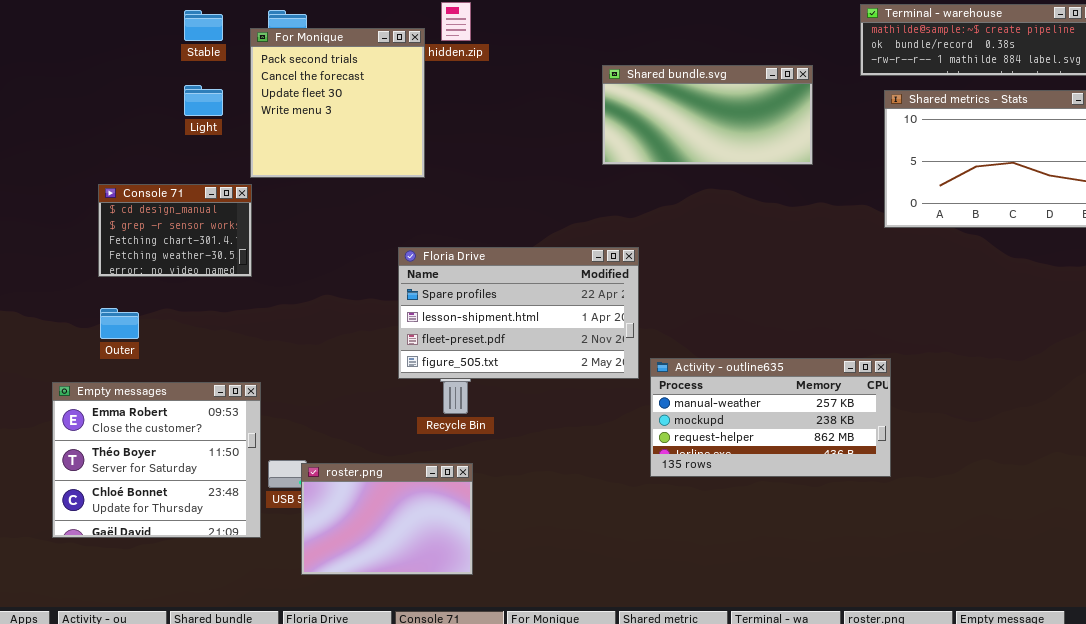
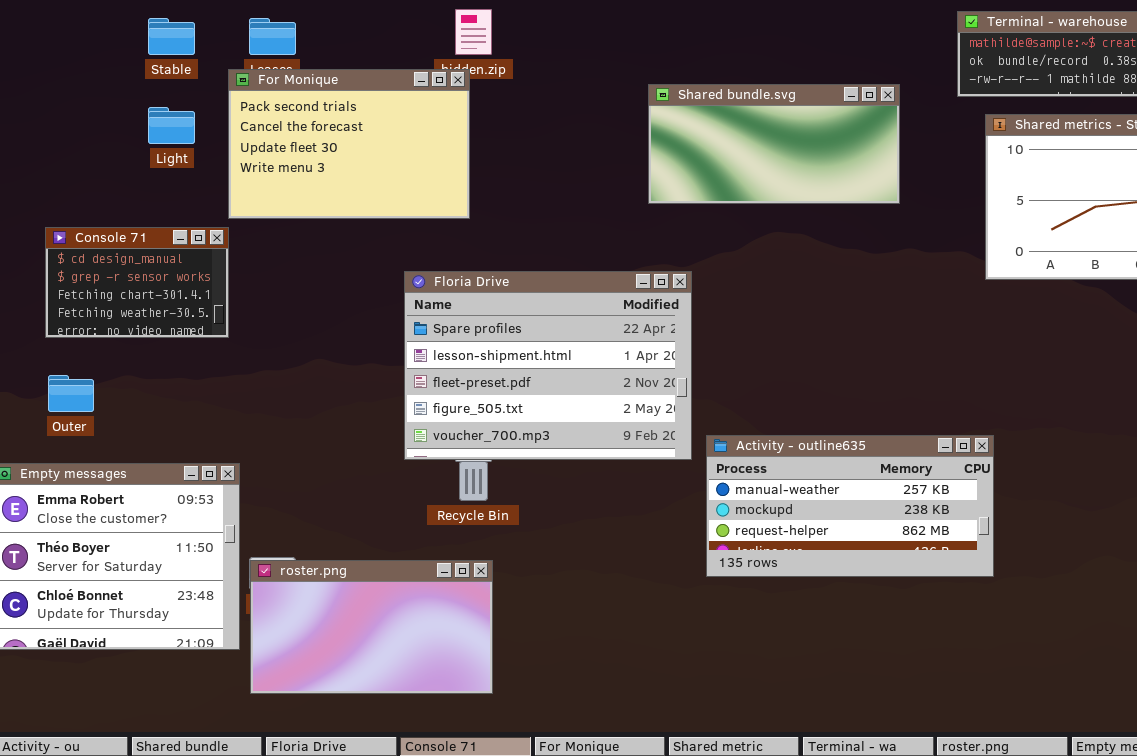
For Monique: [250,28,425,178] -> [228,69,470,219], resized
Floria Drive: [398,247,639,379] -> [404,271,692,460], resized
roster.png: [301,463,473,575] -> [250,560,493,694], resized

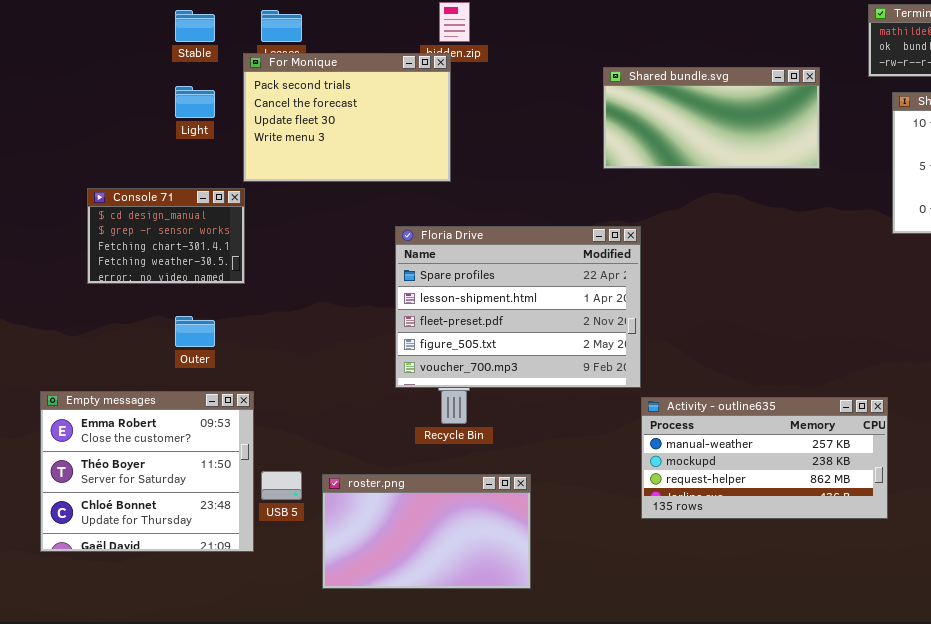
Outer: [48,375,94,412] -> [175,316,215,347], moved
Activity - outline635: [706,435,994,577] -> [641,397,888,519], moved
roster.png: [250,560,493,694] -> [322,474,531,589], moved

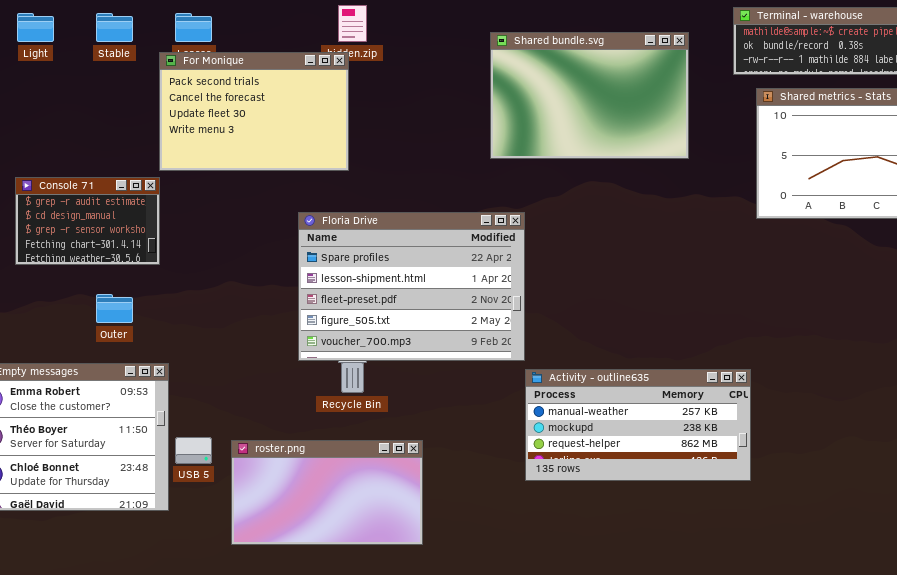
Shared bundle.svg: [603,67,820,169] -> [490,32,689,159], resized
Light: [175,86,215,118] -> [17,13,54,42], moved
Console 71: [87,188,245,284] -> [15,177,160,265], scrolled up 1 row

